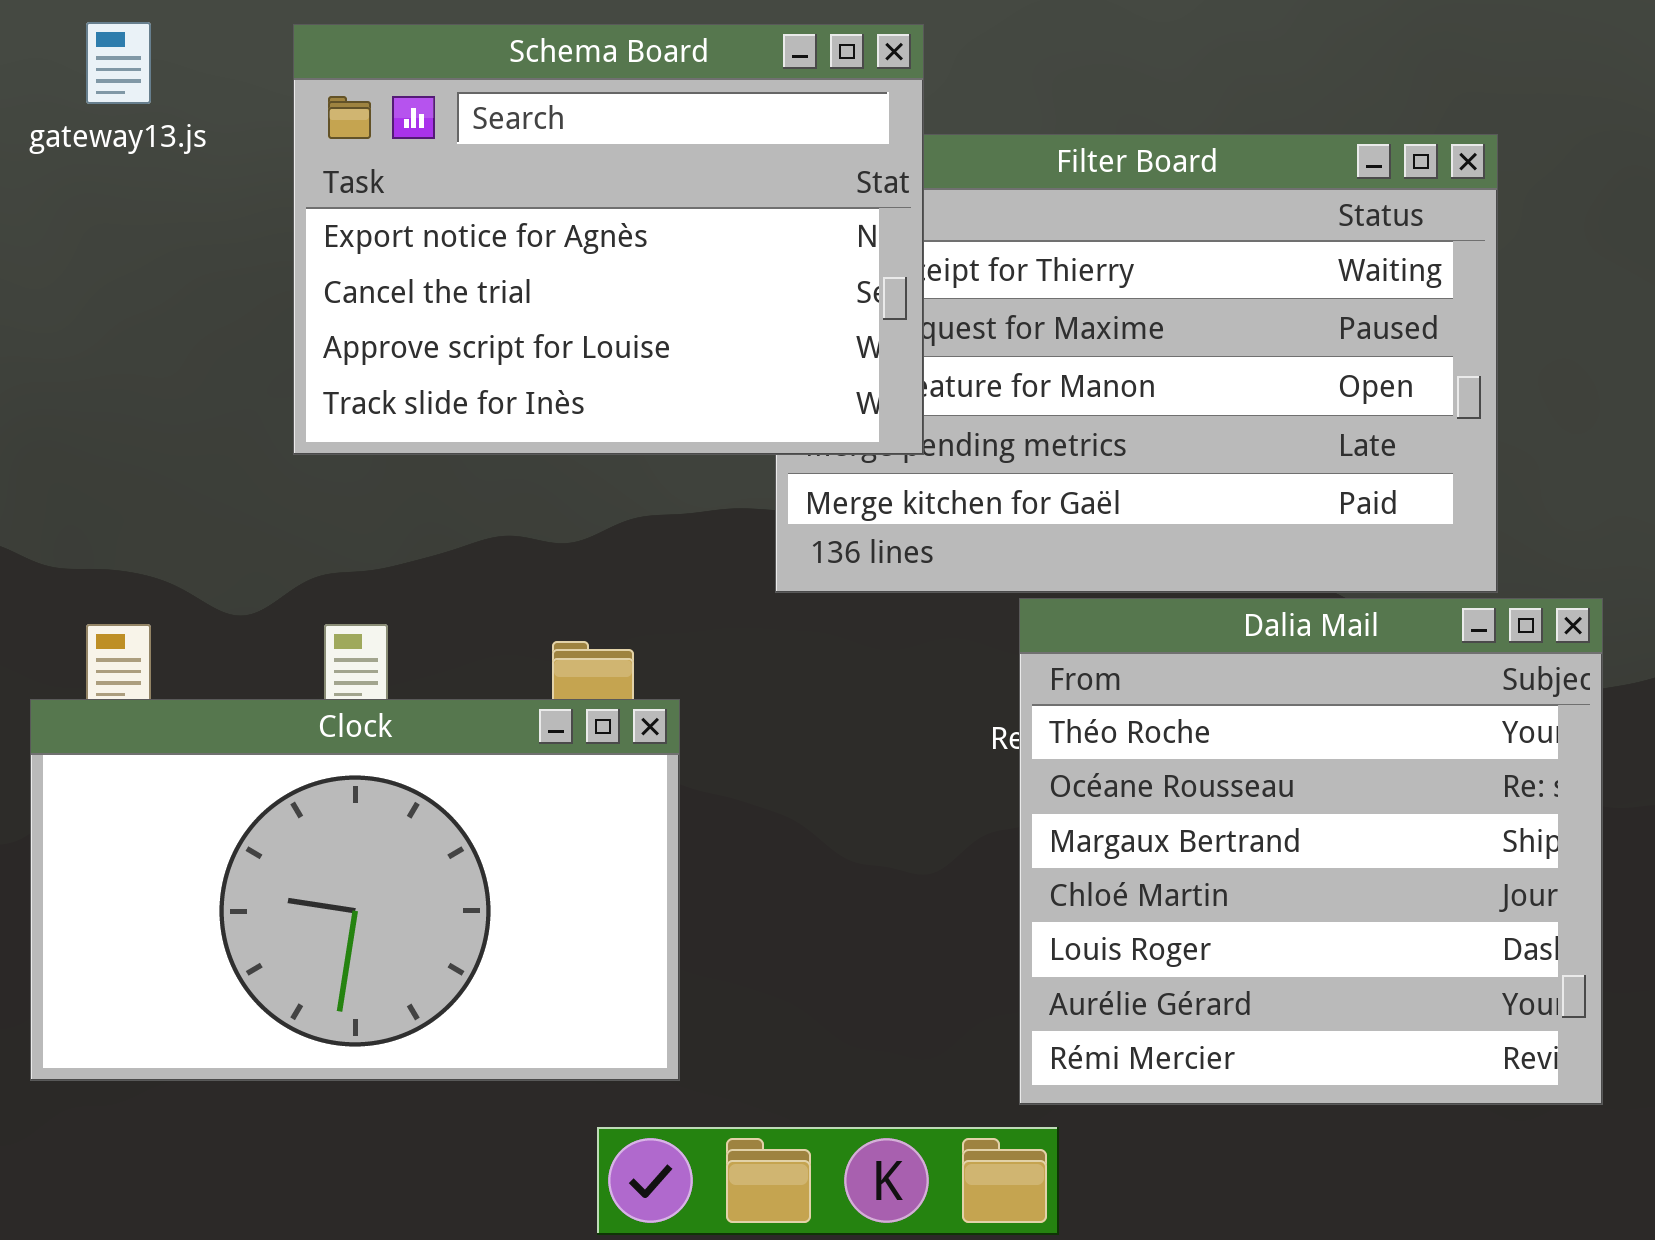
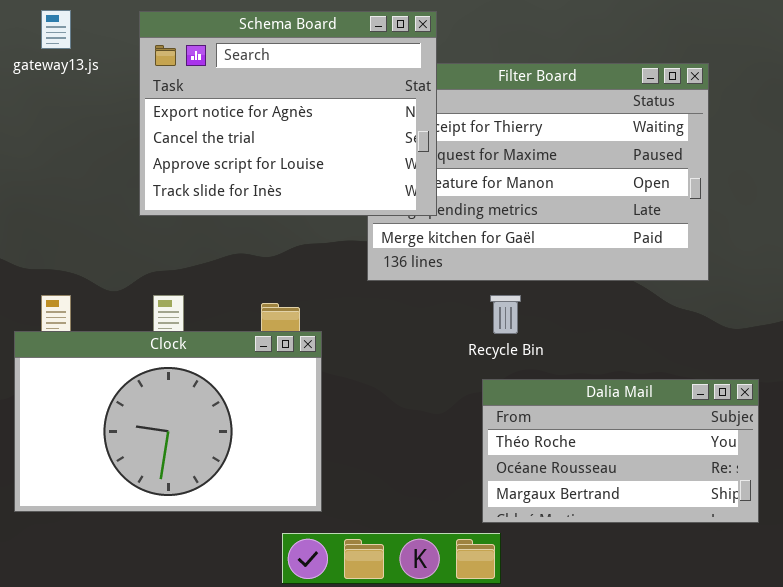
Dalia Mail: [1019,598,1603,1105] -> [482,379,759,523], resized

